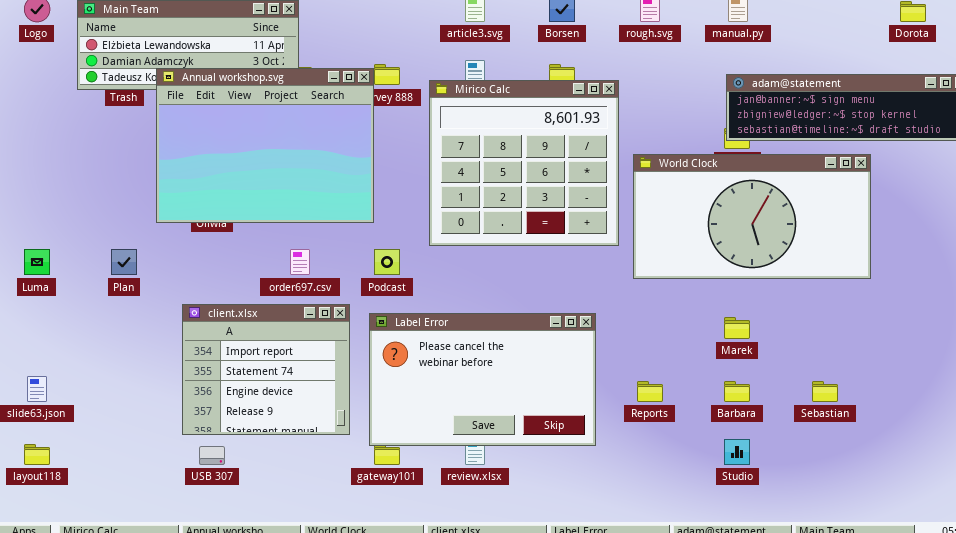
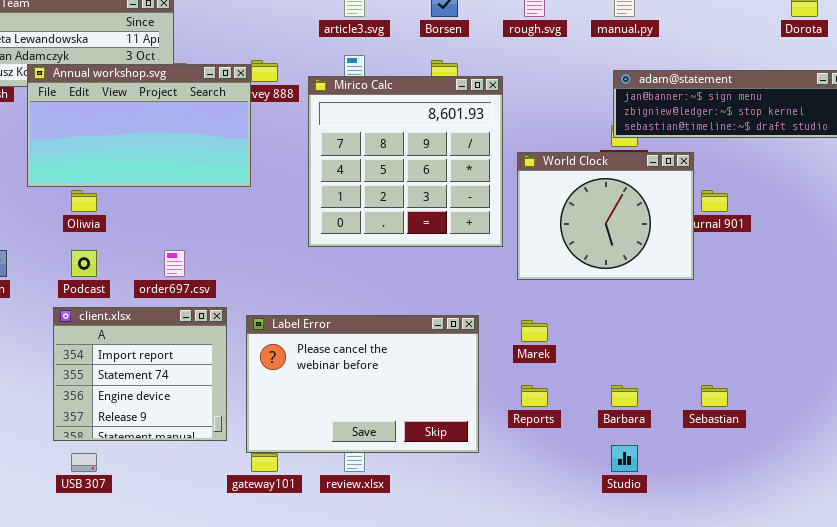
Annual workshop.svg: [156,68,374,223] -> [27,64,251,187], resized
World Clock: [633,154,871,279] -> [517,152,694,280], resized
Podcast: [374,249,400,275] -> [71,250,97,277], moved
Marek: [724,317,750,339] -> [521,320,548,342], moved

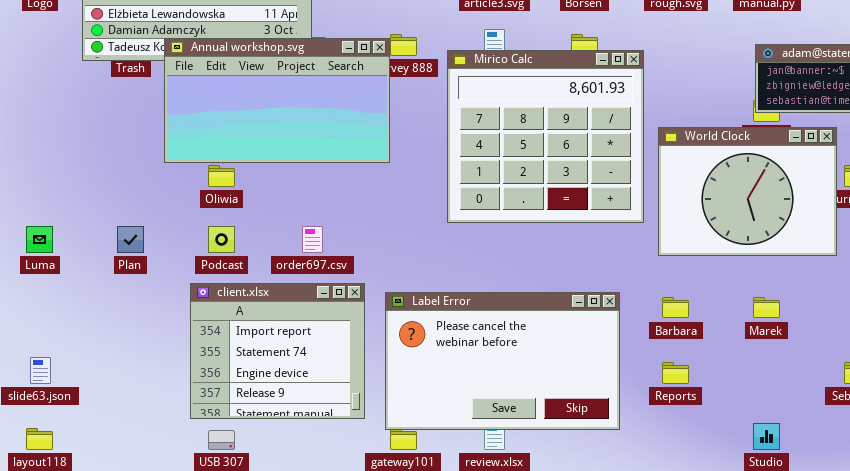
Marek: [521,320,548,342] -> [753,297,780,318], moved
Barbara: [611,385,638,407] -> [662,297,689,318], moved

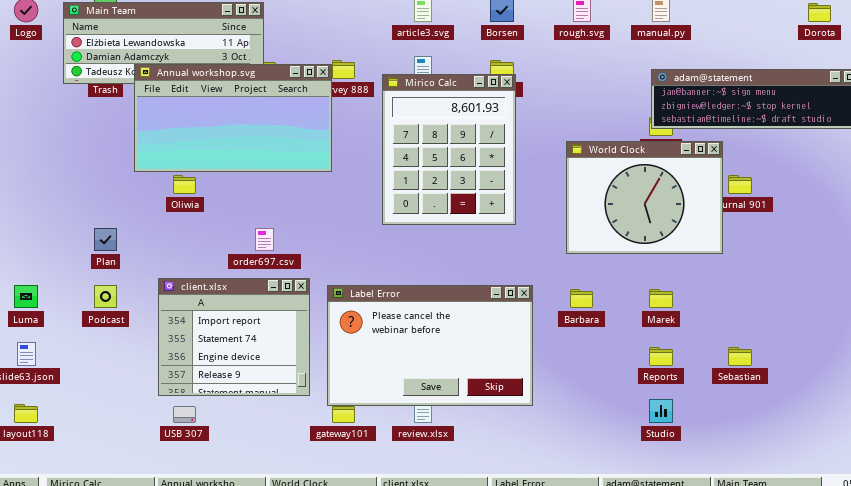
Mirico Calc: [447,50,644,223] -> [382,74,516,225], resized
Luma: [26,226,53,253] -> [14,285,38,308], moved
Podcast: [208,226,235,253] -> [94,285,117,308], moved
Reports: [662,362,689,384] -> [649,347,673,366], moved

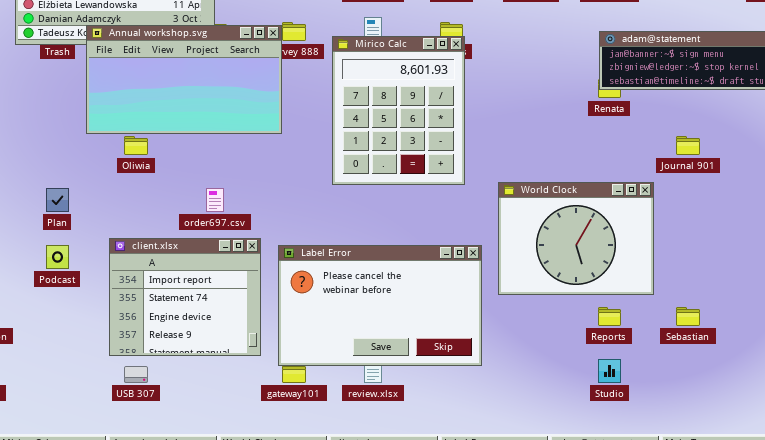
World Clock: [566,141,723,254] -> [498,182,654,295], moved

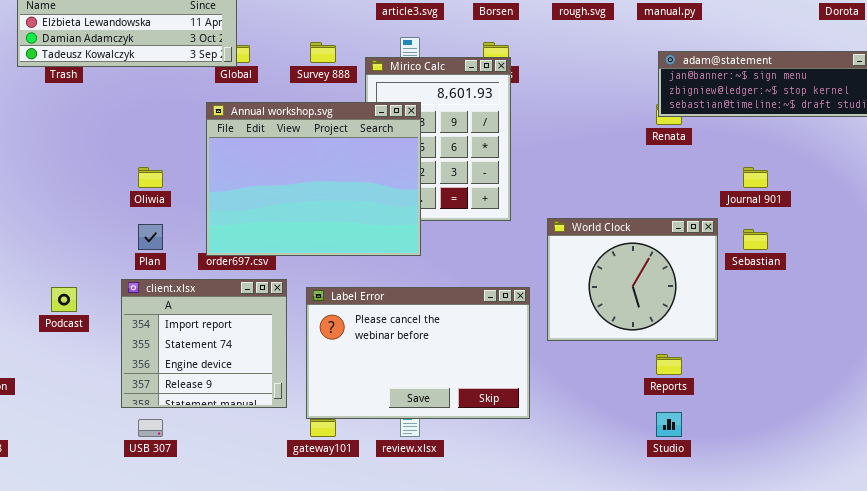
Annual workshop.svg: [86,25,282,134] -> [206,102,421,256], moved, resized
Plan: [46,188,69,212] -> [138,224,163,250], moved
Sebastian: [676,307,700,326] -> [743,229,768,250], moved

